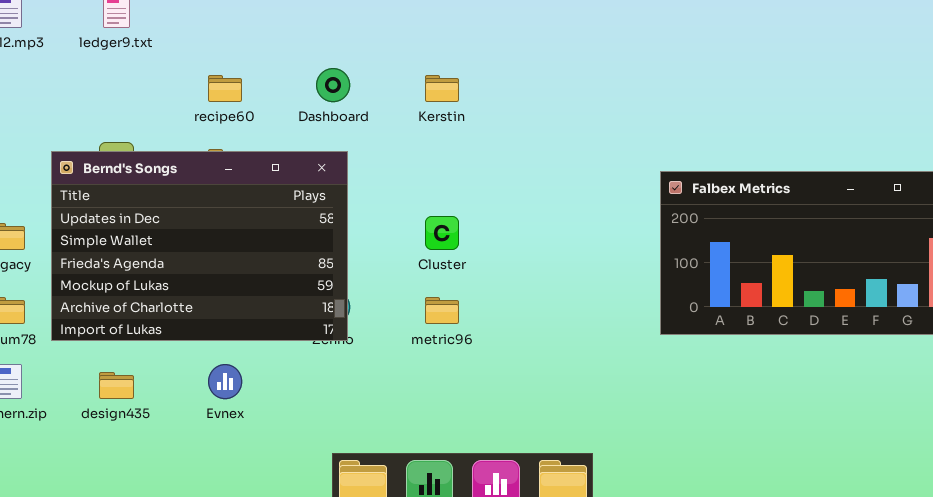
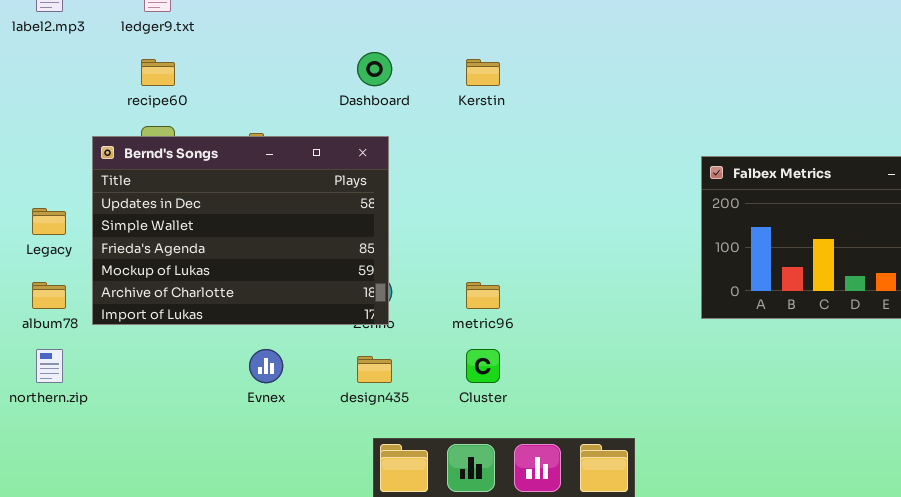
recipe60: [208,75,242,102] -> [141,59,175,86], moved
Cluster: [425,216,459,250] -> [466,349,500,383], moved
design435: [99,372,134,399] -> [357,356,392,383], moved

